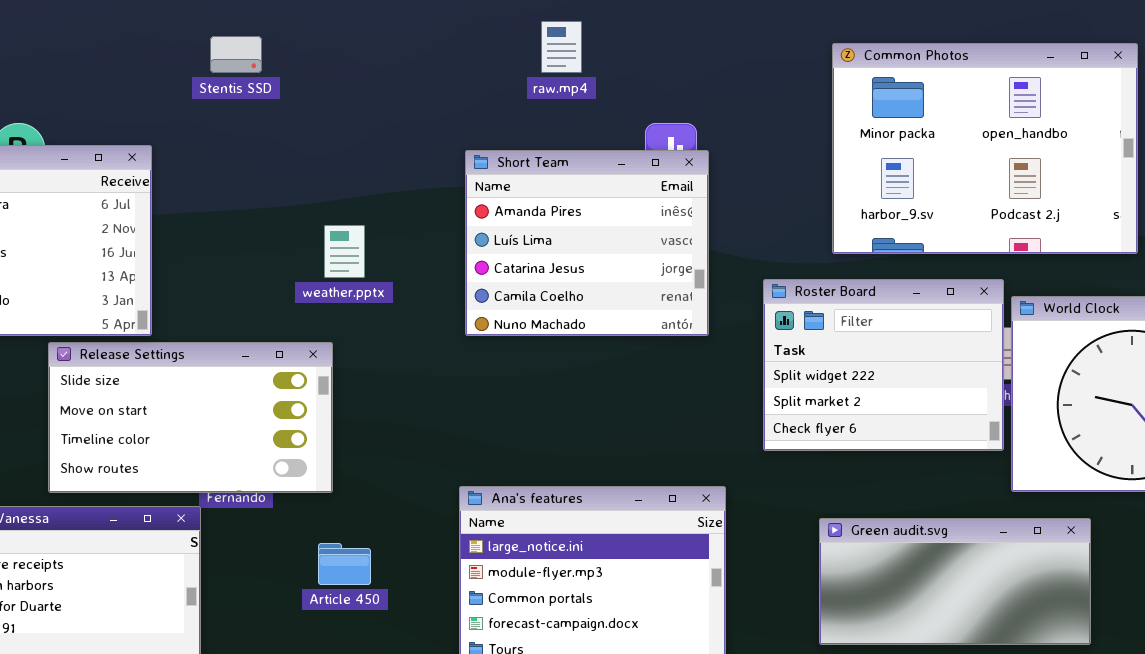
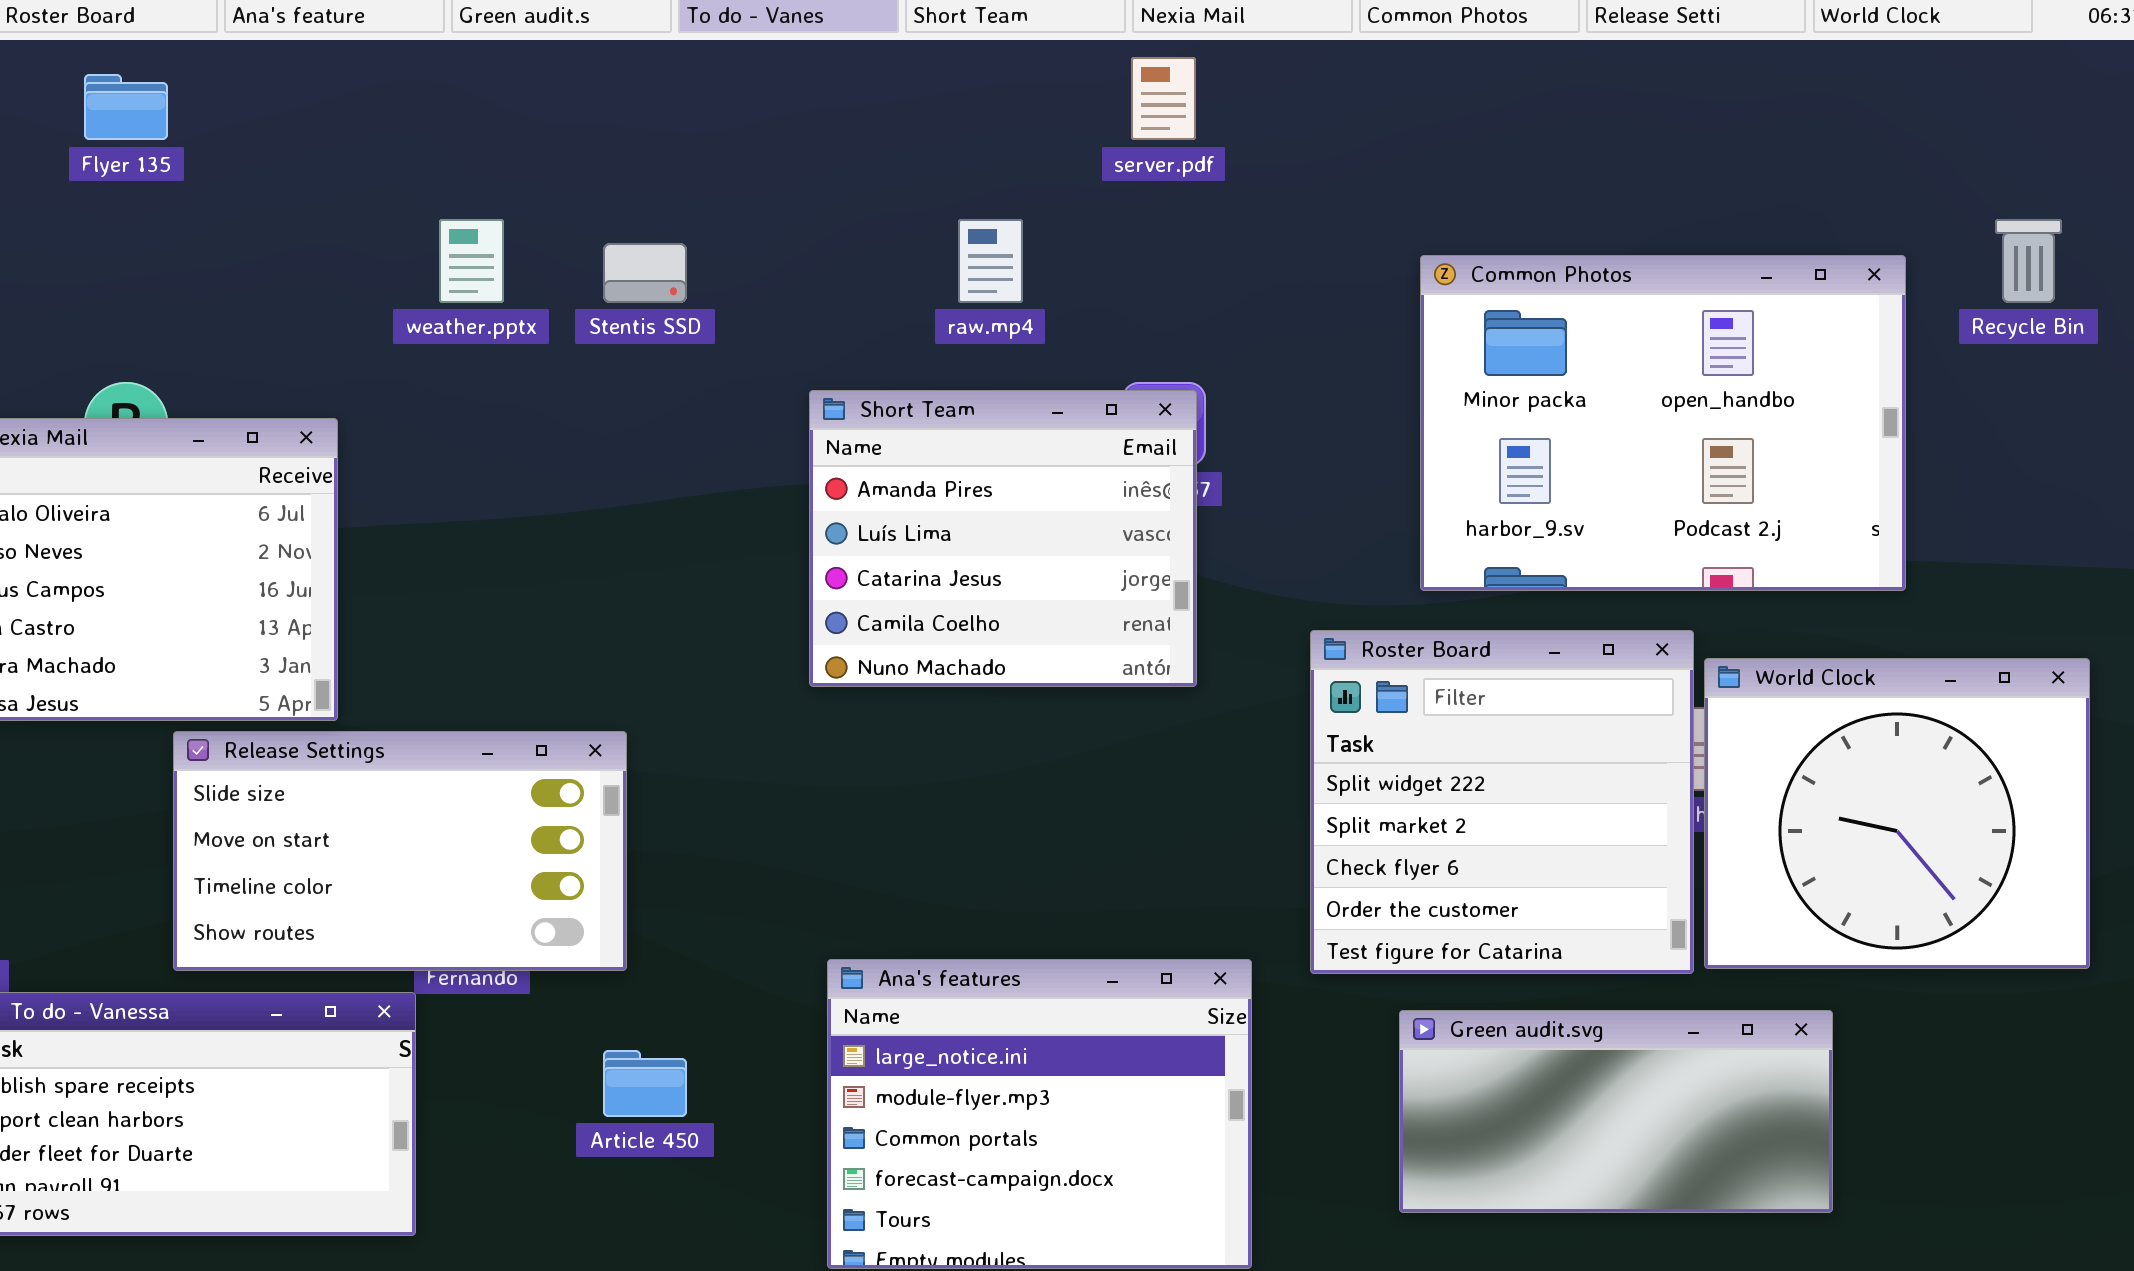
Stentis SSD: [210,36,262,73] -> [603,243,687,303], moved
Short Team: [465,150,709,336] -> [809,390,1197,687], moved
weather.pptx: [324,225,365,278] -> [439,219,504,303], moved
Roster Board: [763,279,1004,451] -> [1310,630,1694,974], resized

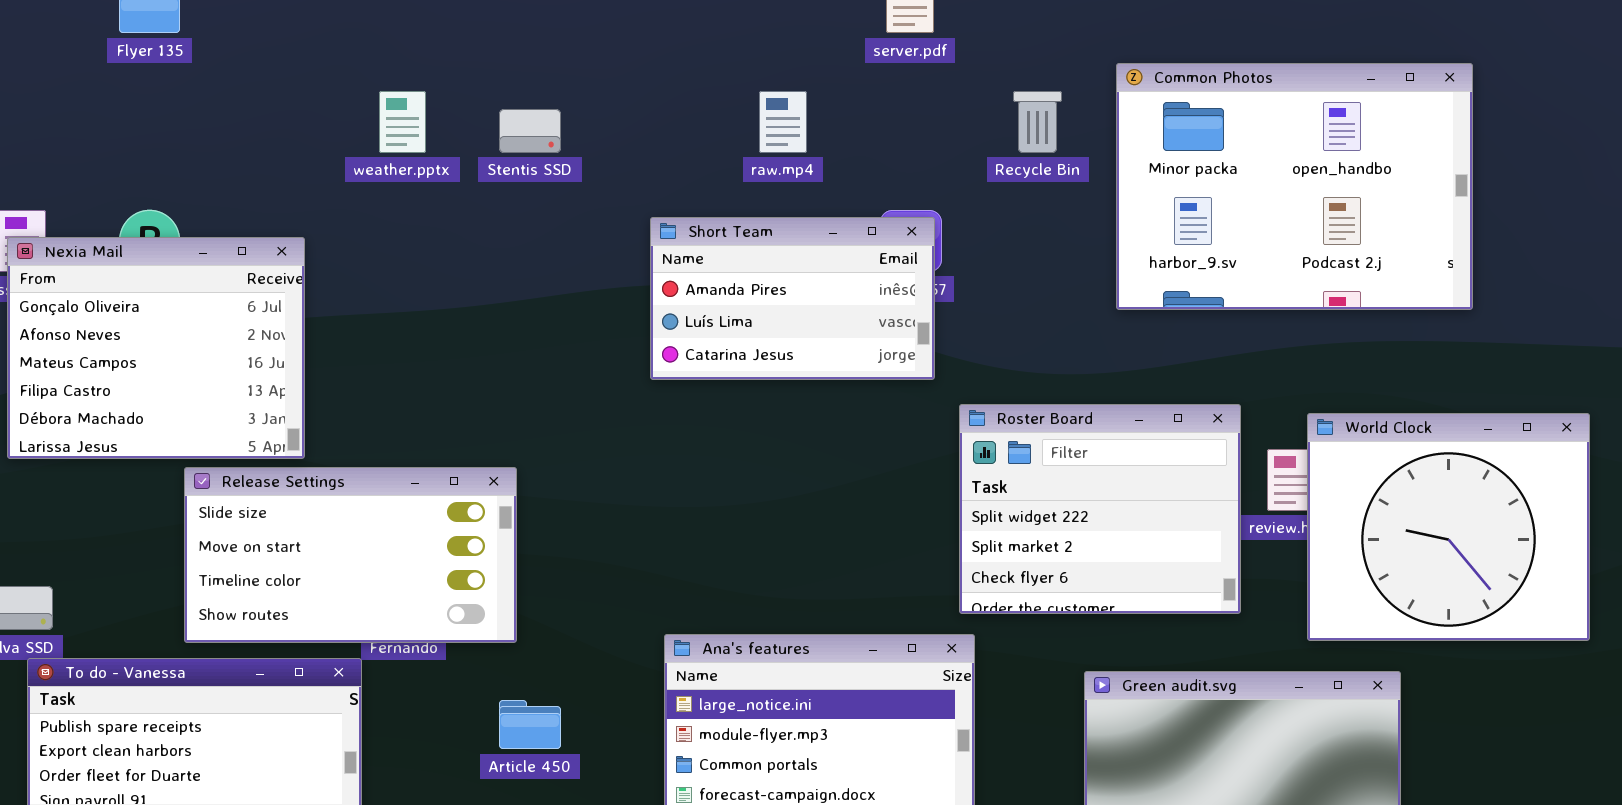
Recycle Bin: [1995,219,2062,303] -> [1013,91,1062,153], moved
Common Photos: [1420,255,1906,591] -> [1116,63,1473,310], moved
Short Team: [809,390,1197,687] -> [650,217,935,380], resized
Roster Board: [1310,630,1694,974] -> [959,404,1241,614], moved, resized

